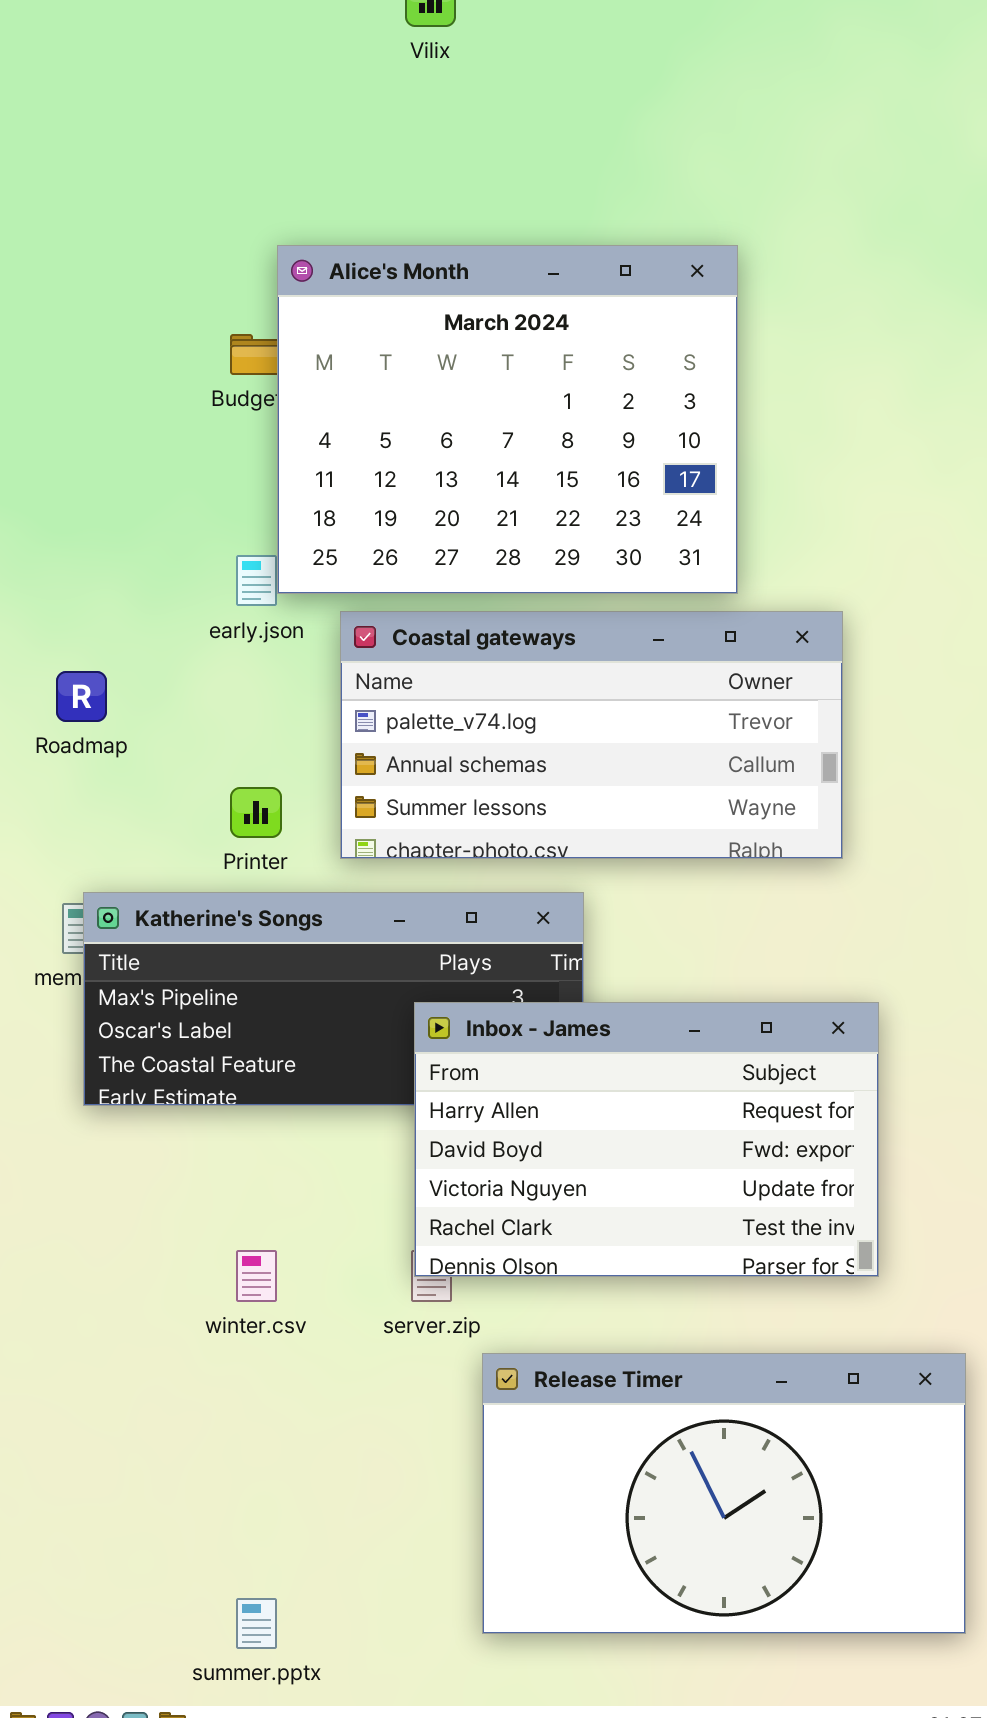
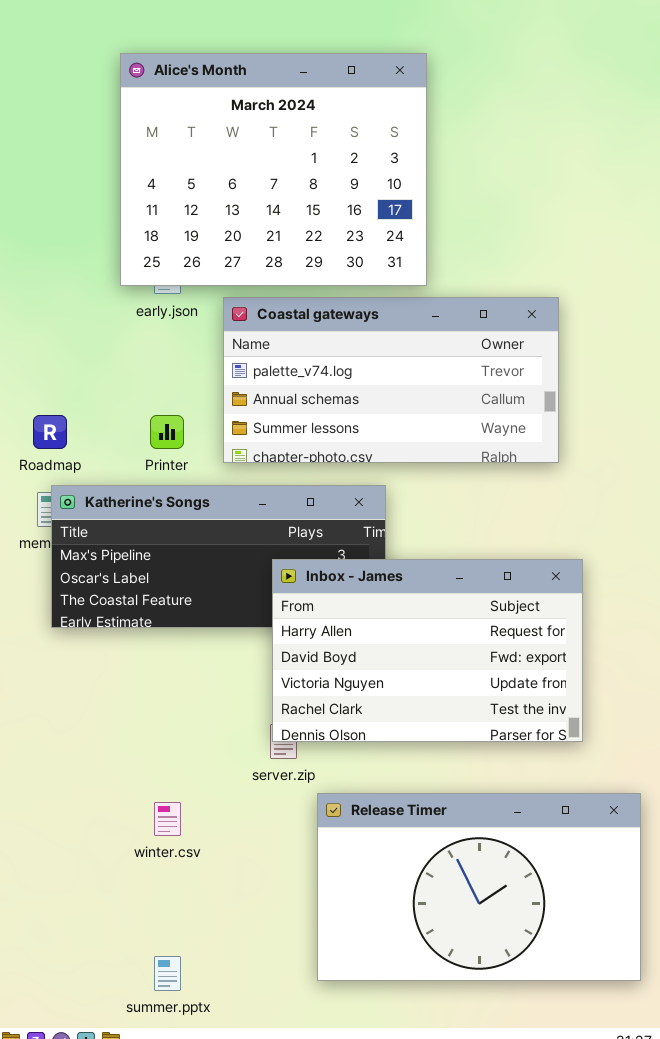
Alice's Month: [277,245,738,594] -> [120,53,427,286], moved
Roadmap: [56,671,107,722] -> [33,415,67,449], moved
winter.csv: [236,1250,277,1302] -> [154,802,181,836], moved

